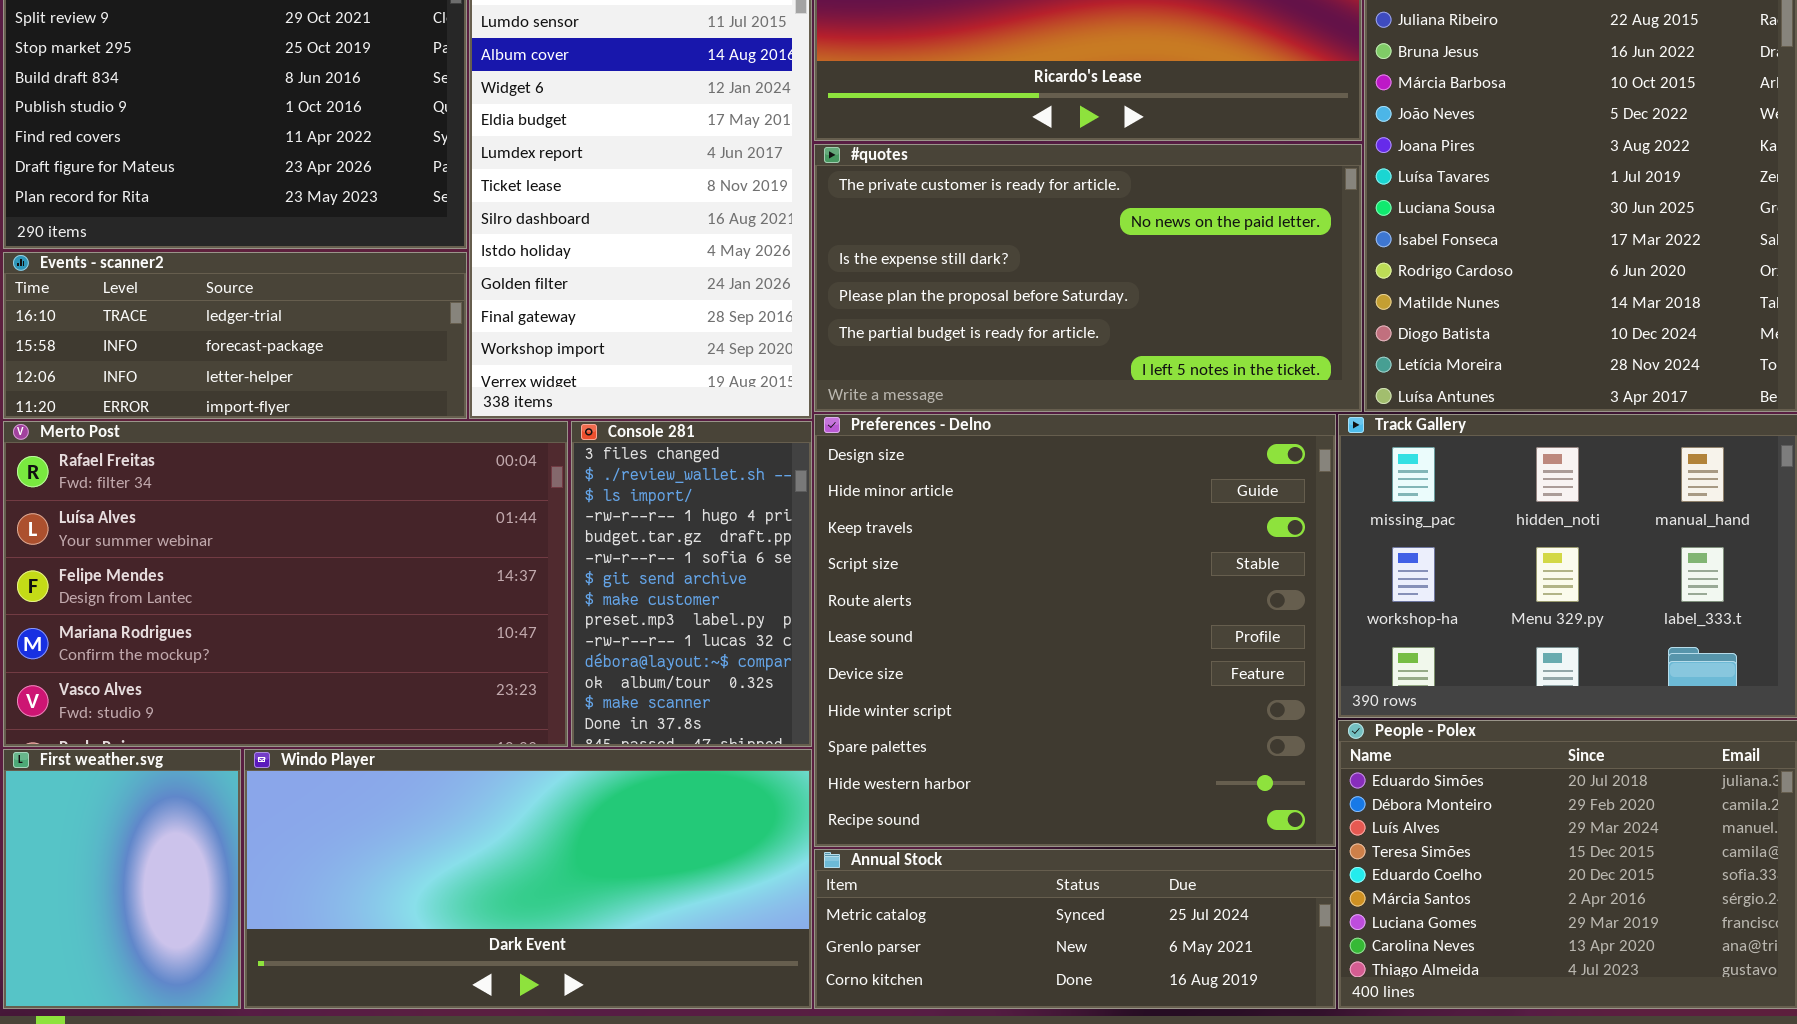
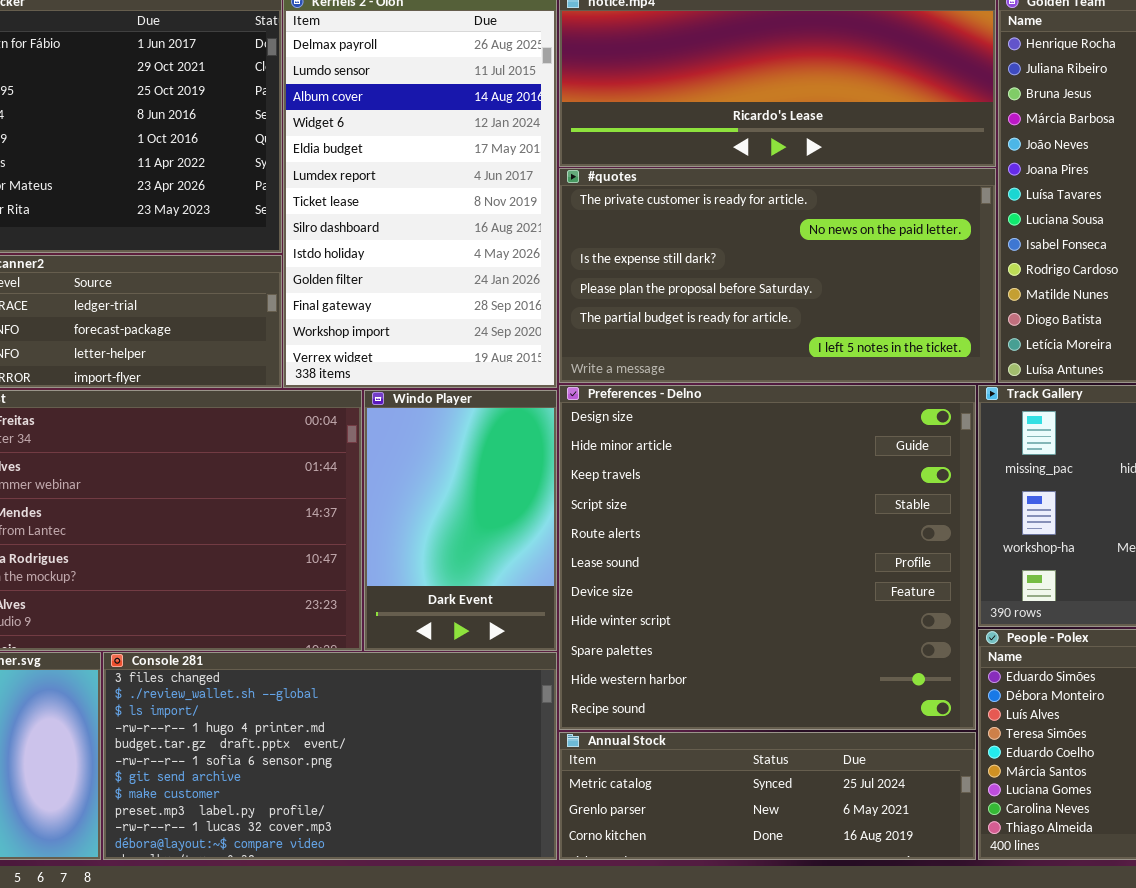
Console 281: [571,421,812,747] -> [103,652,557,860], moved, resized
Windo Player: [244,749,812,1009] -> [364,390,557,651], moved, resized

